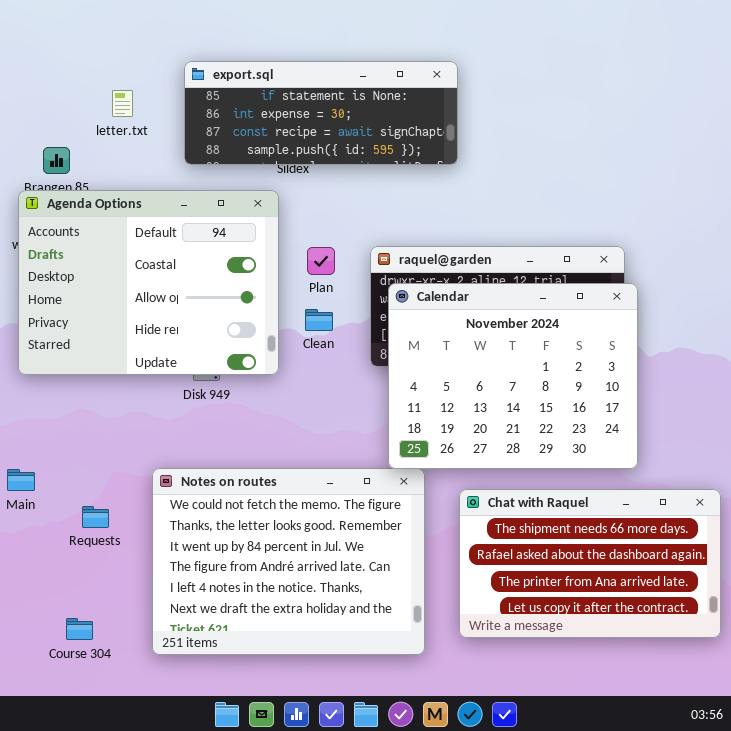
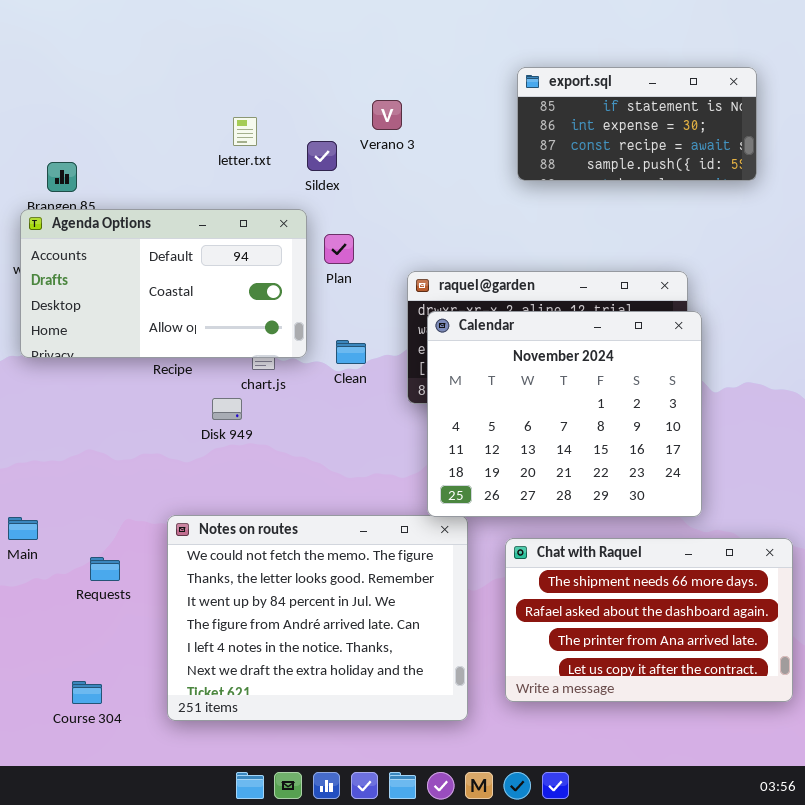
export.sql: [184,61,458,165] -> [517,67,757,181], moved, resized
letter.txt: [112,90,133,117] -> [233,117,257,146], moved
Agenda Options: [18,190,279,375] -> [20,209,307,358], resized
Plan: [307,247,335,275] -> [324,234,354,264], moved

